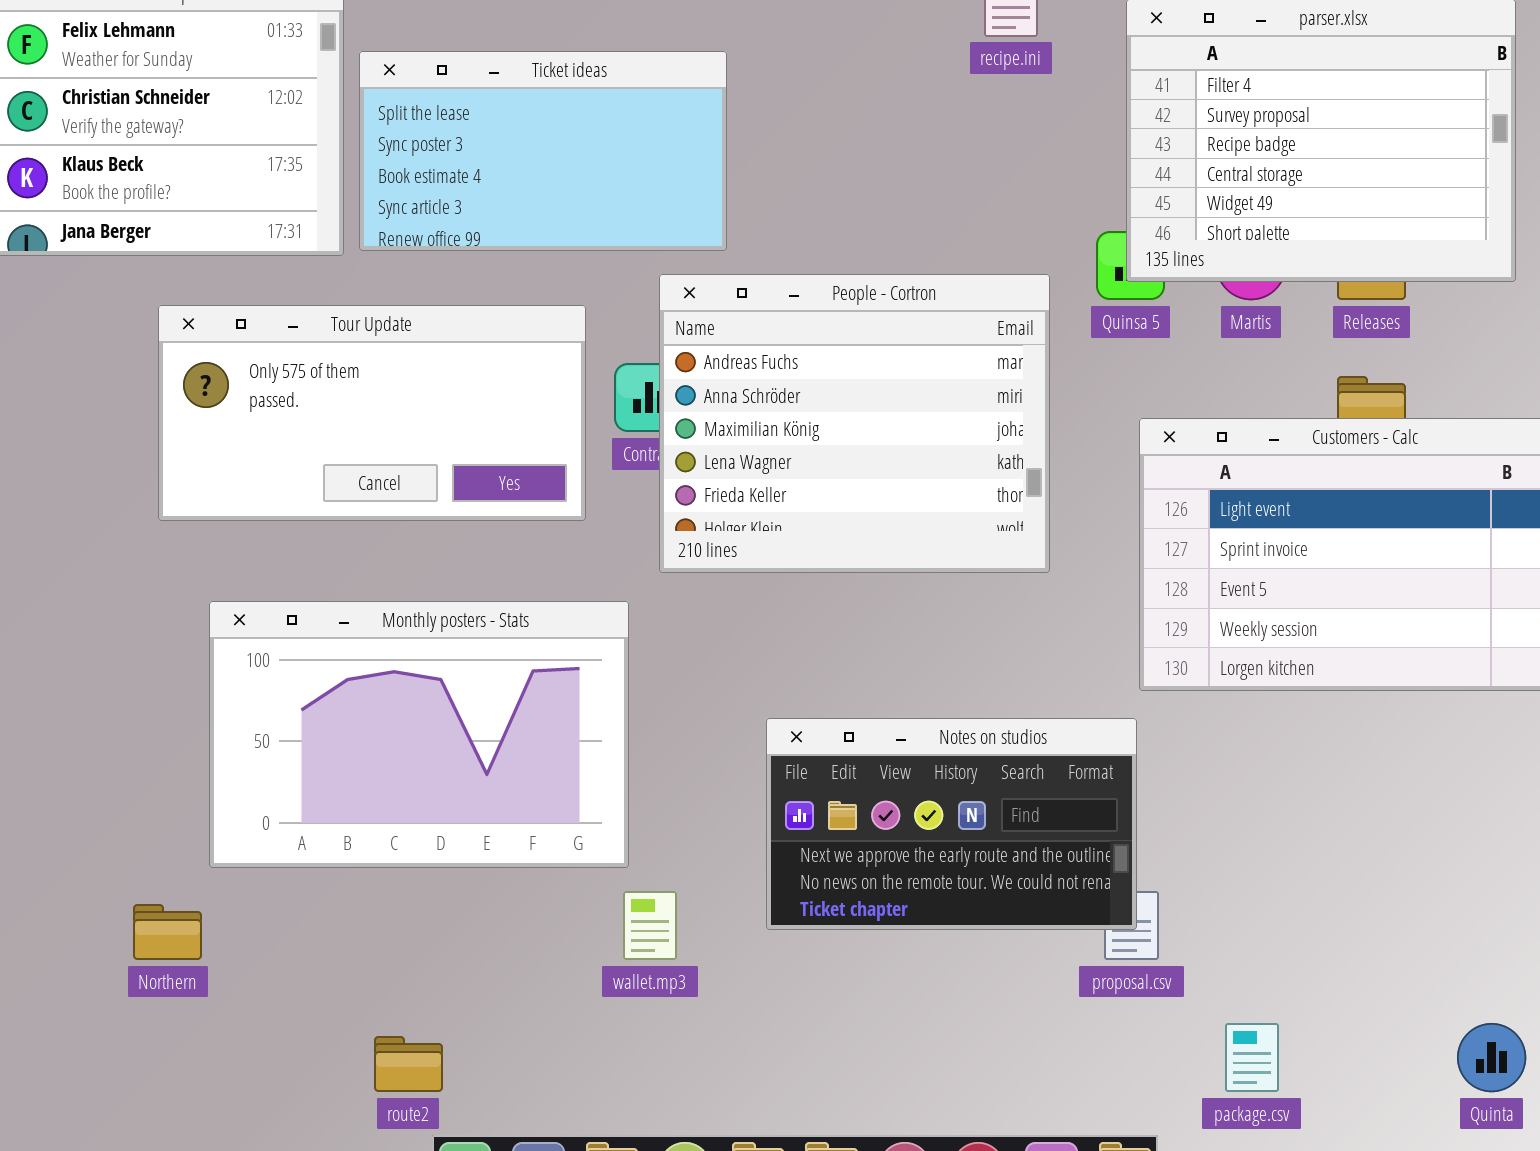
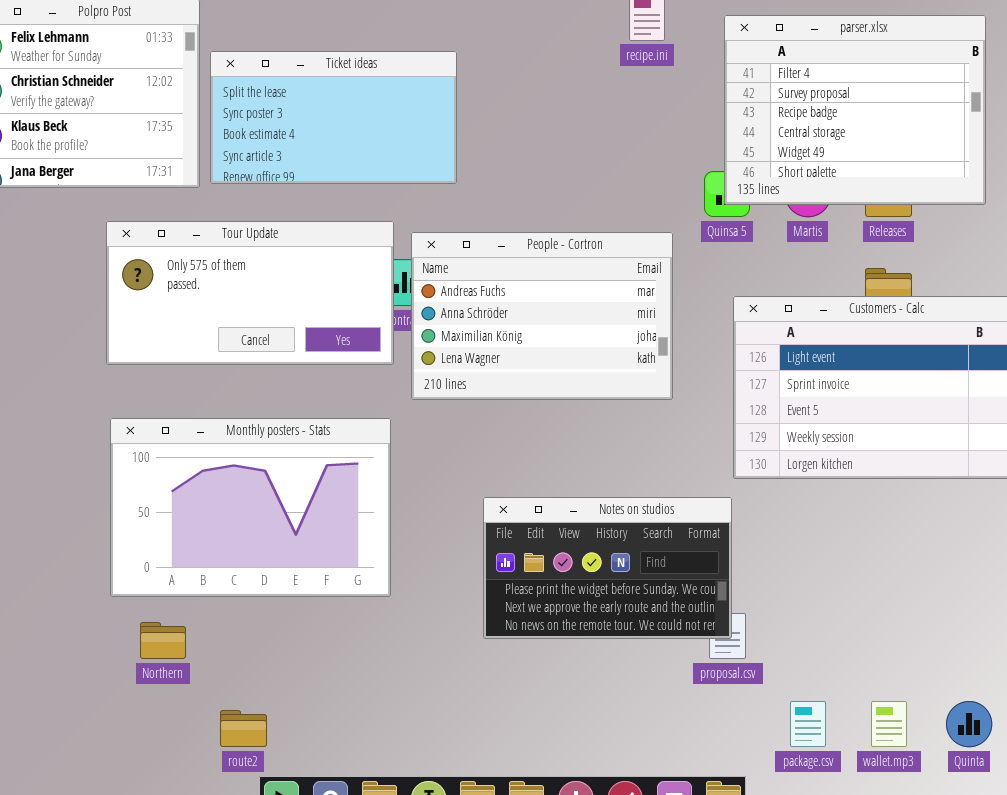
People - Cortron: [659,274,1050,573] -> [411,232,673,400], resized
Tour Update: [158,305,586,521] -> [106,221,394,365], moved
Notes on studios: [766,718,1137,930] -> [483,497,732,639], scrolled up 1 row
wallet.mp3: [623,891,677,960] -> [871,701,907,747], moved
Northern: [133,904,202,960] -> [140,622,186,659], moved

